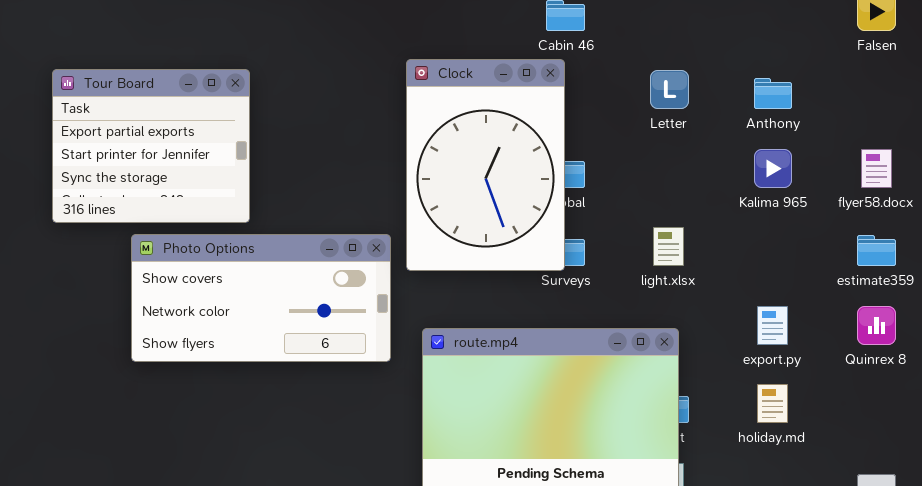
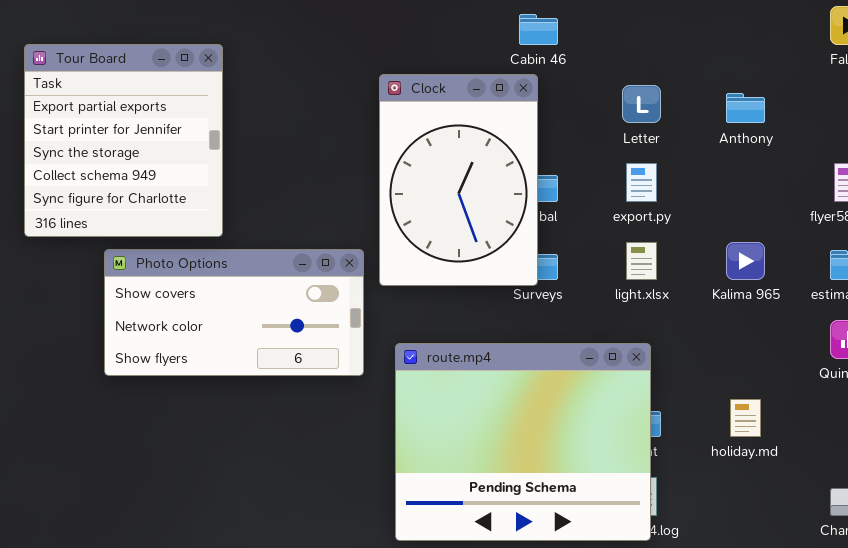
Tour Board: [52,69,250,223] -> [24,44,223,237], resized
Kalima 965: [754,149,792,188] -> [726,242,765,280], moved
export.py: [757,306,788,345] -> [626,163,657,202], moved

